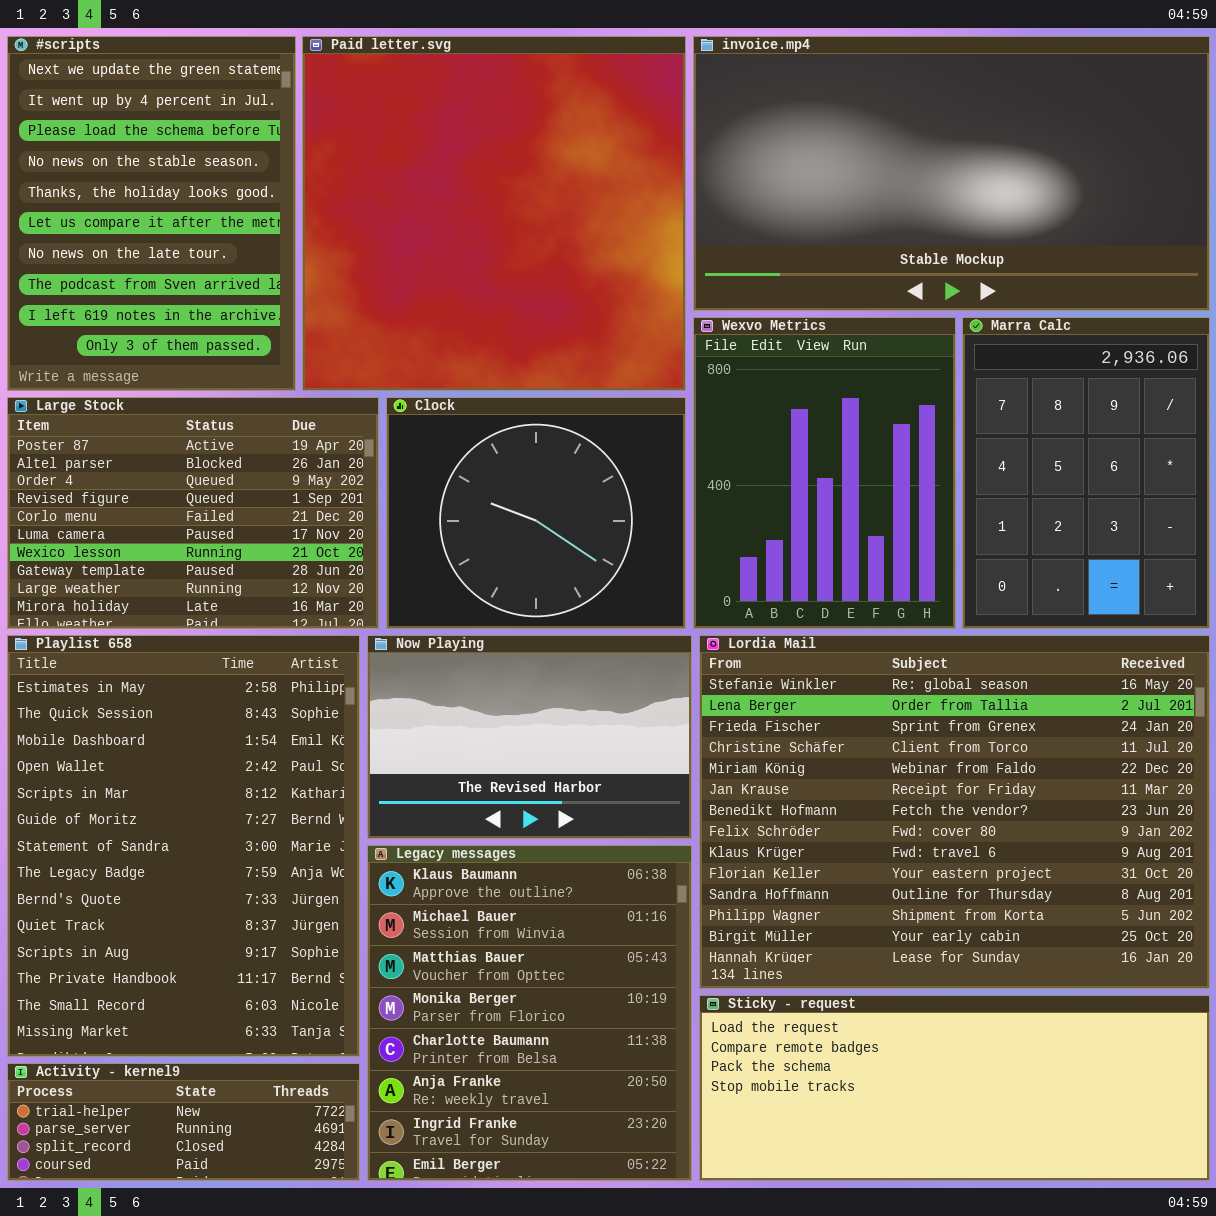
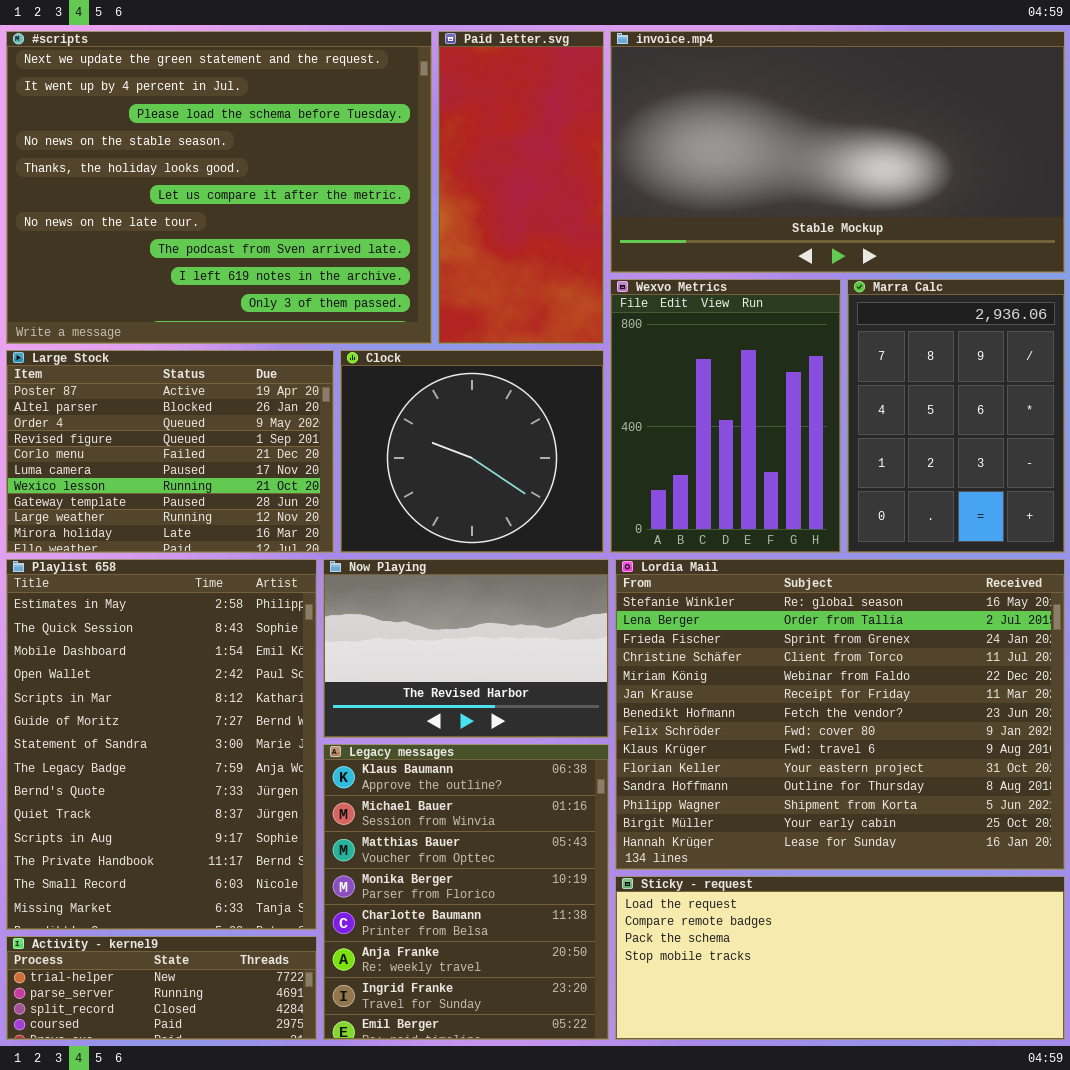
#scripts: [7,36,296,391] -> [6,31,432,344], resized
Paid letter.svg: [302,36,686,391] -> [438,31,604,344], resized

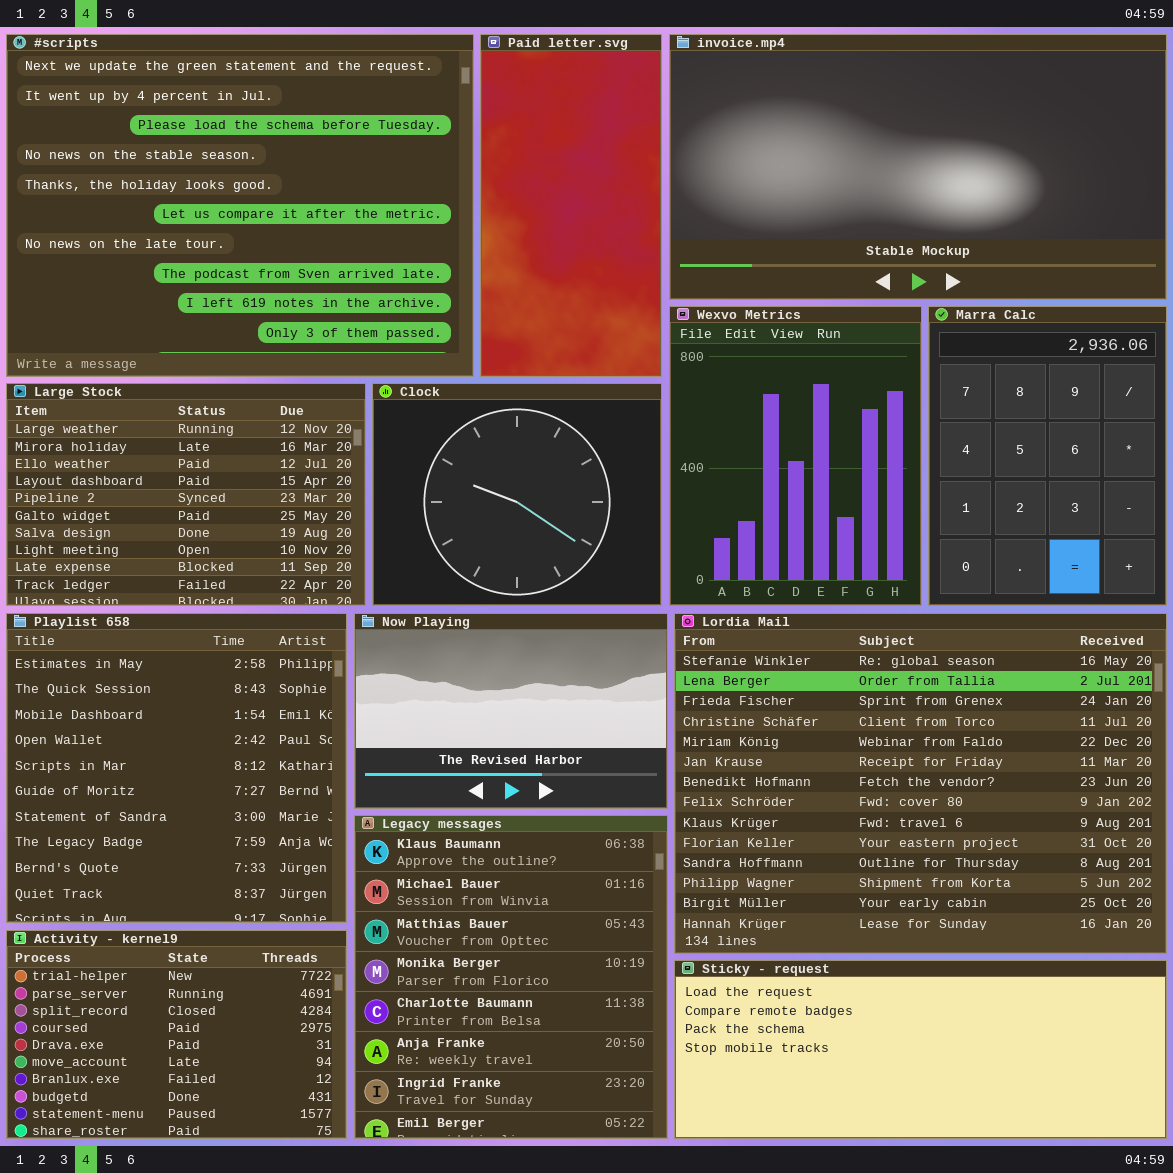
Large Stock: [6,350,334,553] -> [6,383,366,606], scrolled down 8 rows
Playlist 658: [6,559,317,930] -> [6,613,347,923], resized
Activity - kernel9: [6,936,317,1040] -> [6,930,347,1139], resized

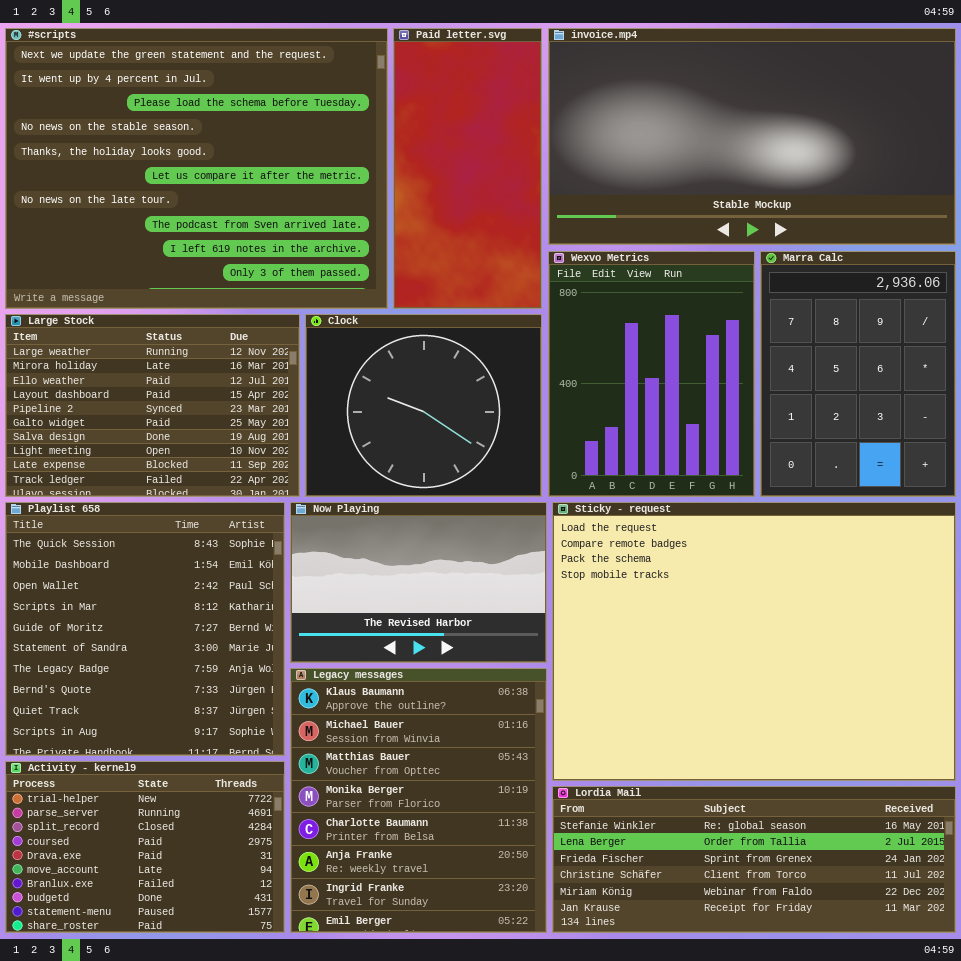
Playlist 658: [6,613,347,923] -> [5,502,285,756], scrolled down 1 row
Lordia Mail: [674,613,1167,954] -> [552,786,956,933], moved, resized
Sticky - request: [674,960,1167,1139] -> [552,502,956,781], moved, resized

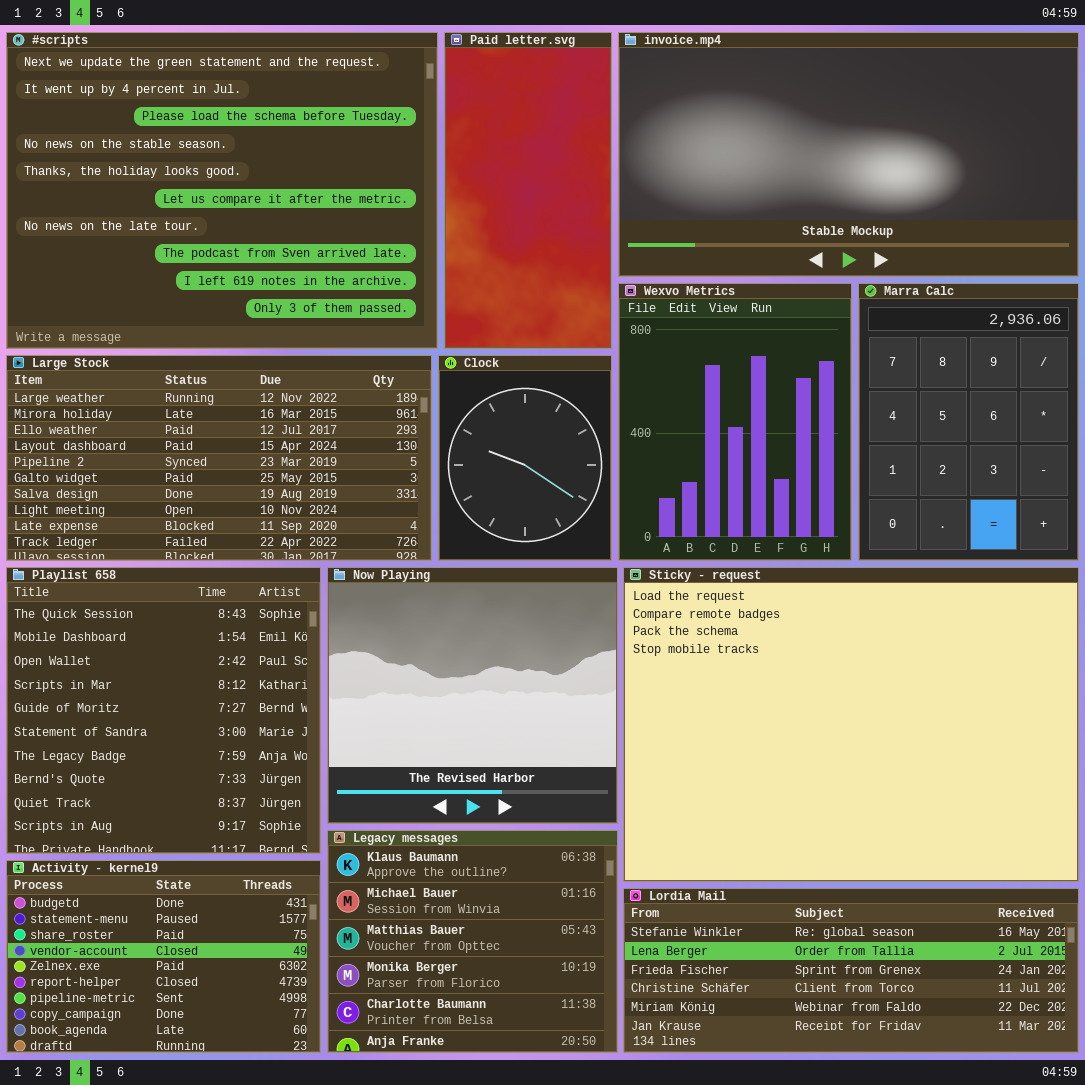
Large Stock: [5,314,300,497] -> [6,355,432,561], resized
Clock: [305,314,542,497] -> [438,355,612,561], resized
Now Playing: [290,502,547,663] -> [327,567,618,824], resized
Legacy messages: [290,668,547,933] -> [327,830,618,1053], resized
Activity - kernel9: [5,761,285,933] -> [6,860,321,1053], scrolled down 7 rows

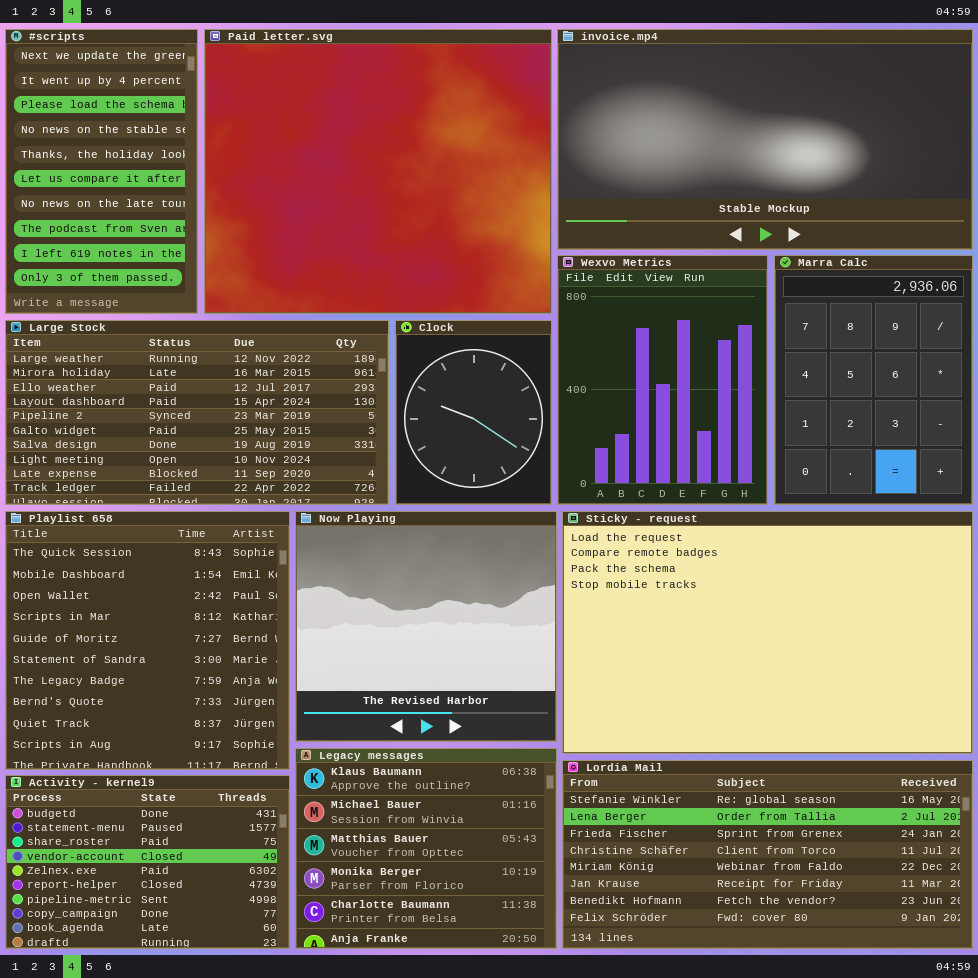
#scripts: [6,32,438,349] -> [5,29,198,314], resized
Paid letter.svg: [444,32,612,349] -> [204,29,552,314], resized
Sticky - request: [623,567,1079,882] -> [562,511,973,754], resized
Lordia Mail: [623,888,1079,1053] -> [562,760,973,949], resized

